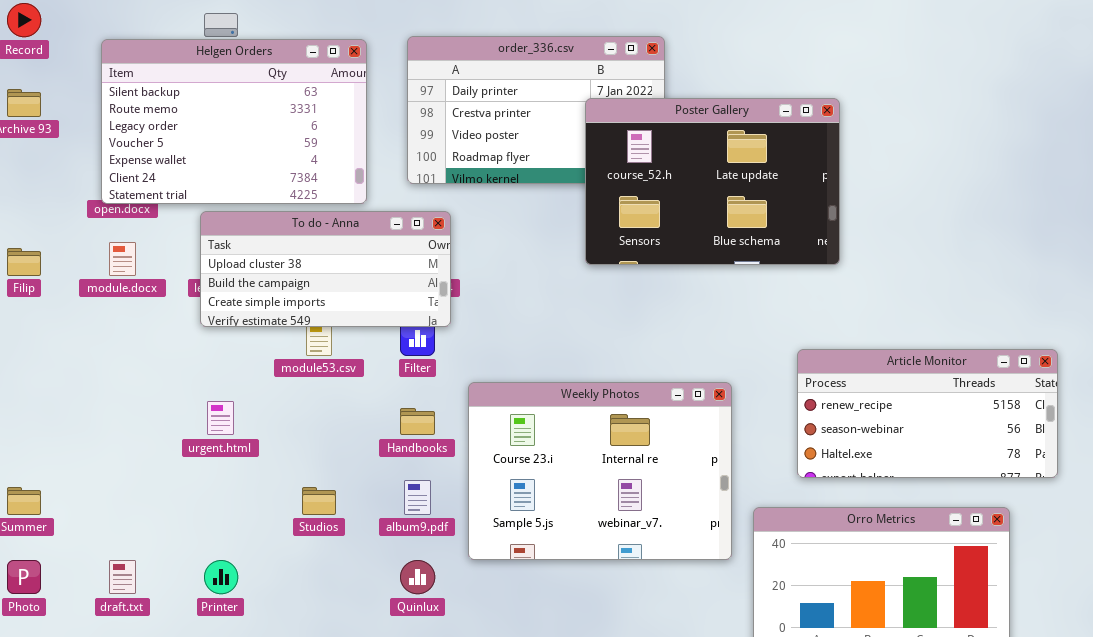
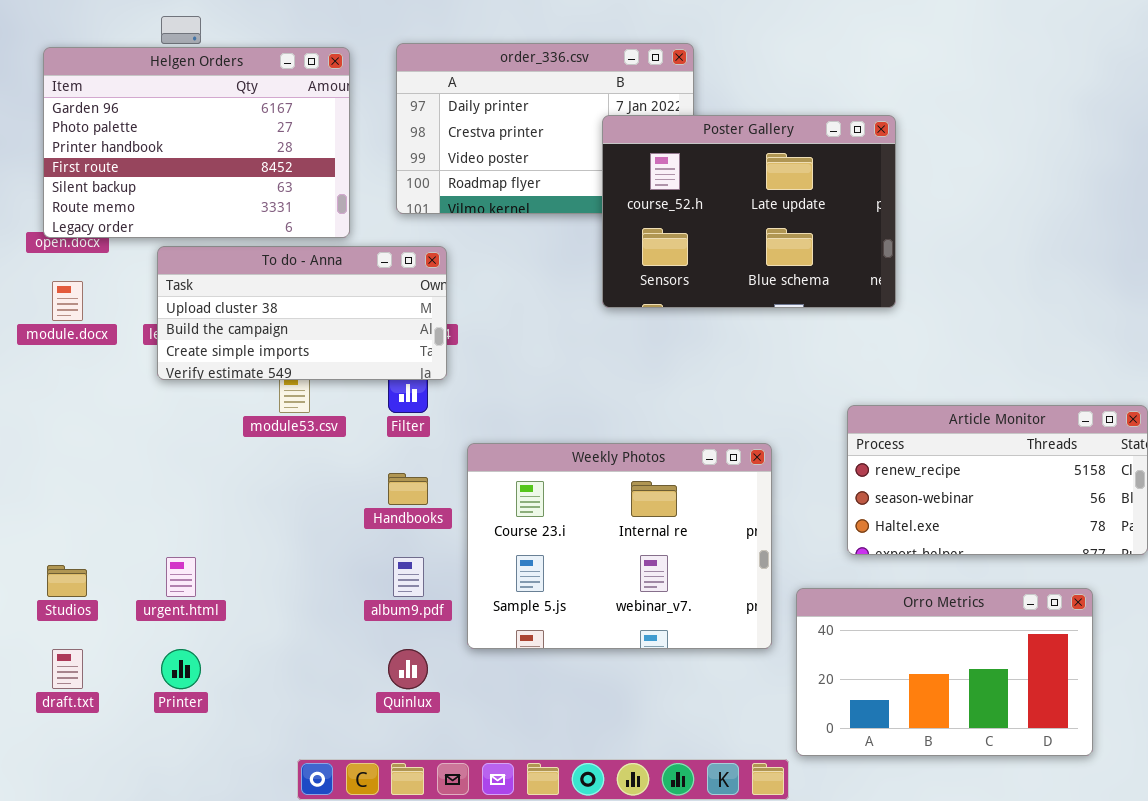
Helgen Orders: [101,39,367,204] -> [43,47,350,238], scrolled up 4 rows
urgent.html: [207,401,234,435] -> [166,557,196,597], moved
Studios: [302,487,336,515] -> [47,565,87,597], moved

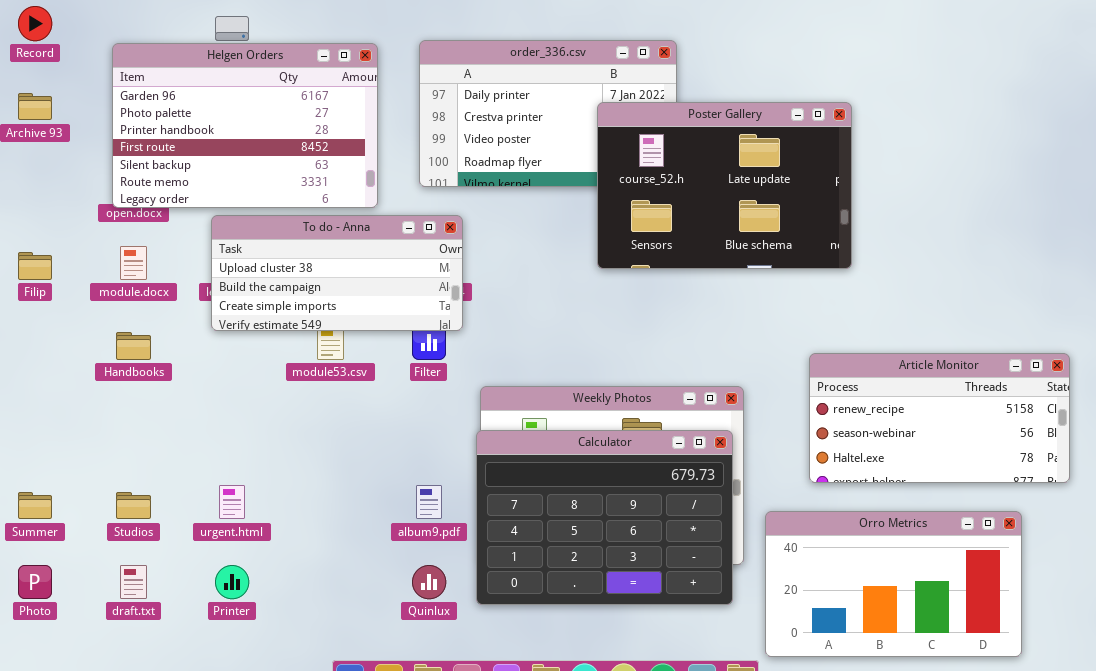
Handbooks: [388,473,428,505] -> [116,332,151,360], moved
Calculator: none -> [476,430,733,605], opened

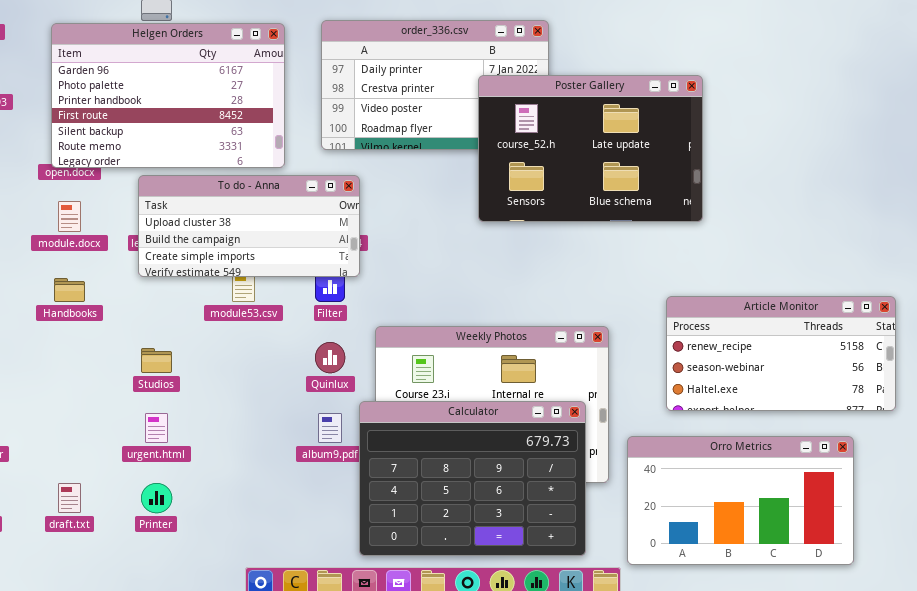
Calculator: [476,430,733,605] -> [359,401,586,556], moved
Studios: [116,492,151,519] -> [141,348,172,373], moved
Quinlux: [412,565,446,599] -> [315,342,345,373], moved

